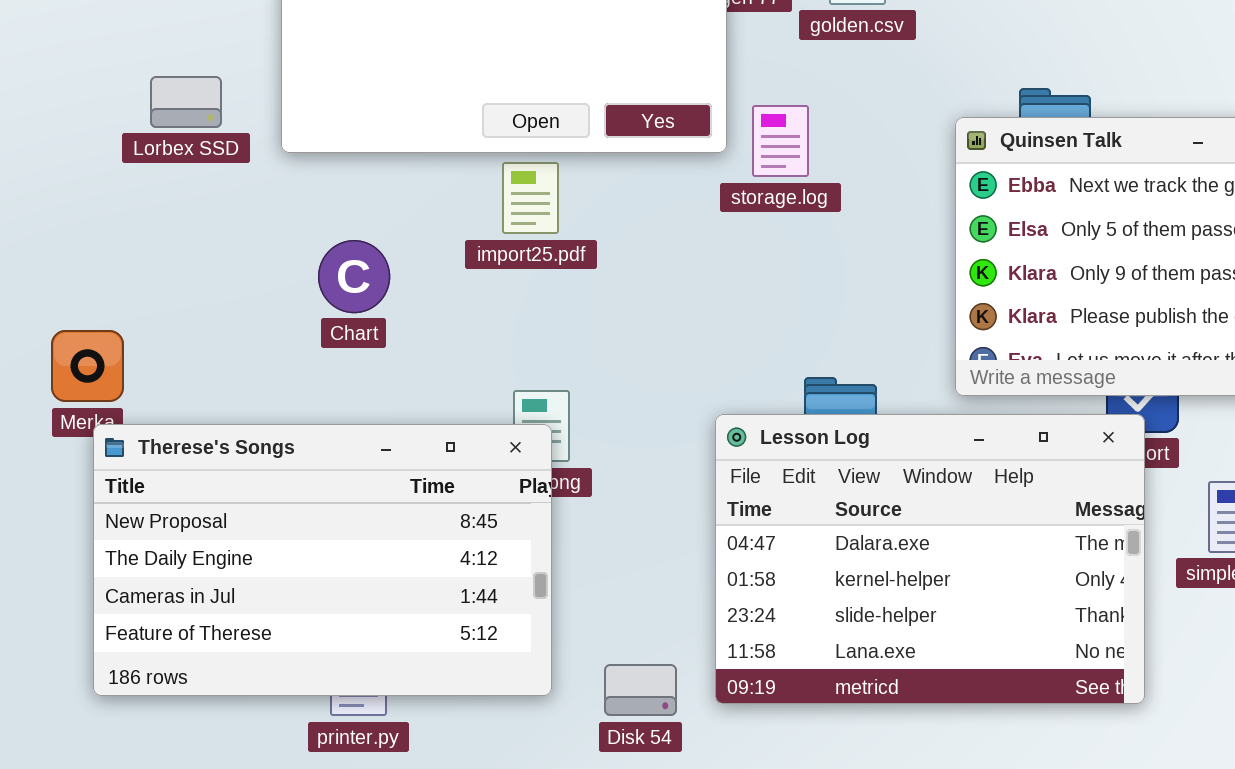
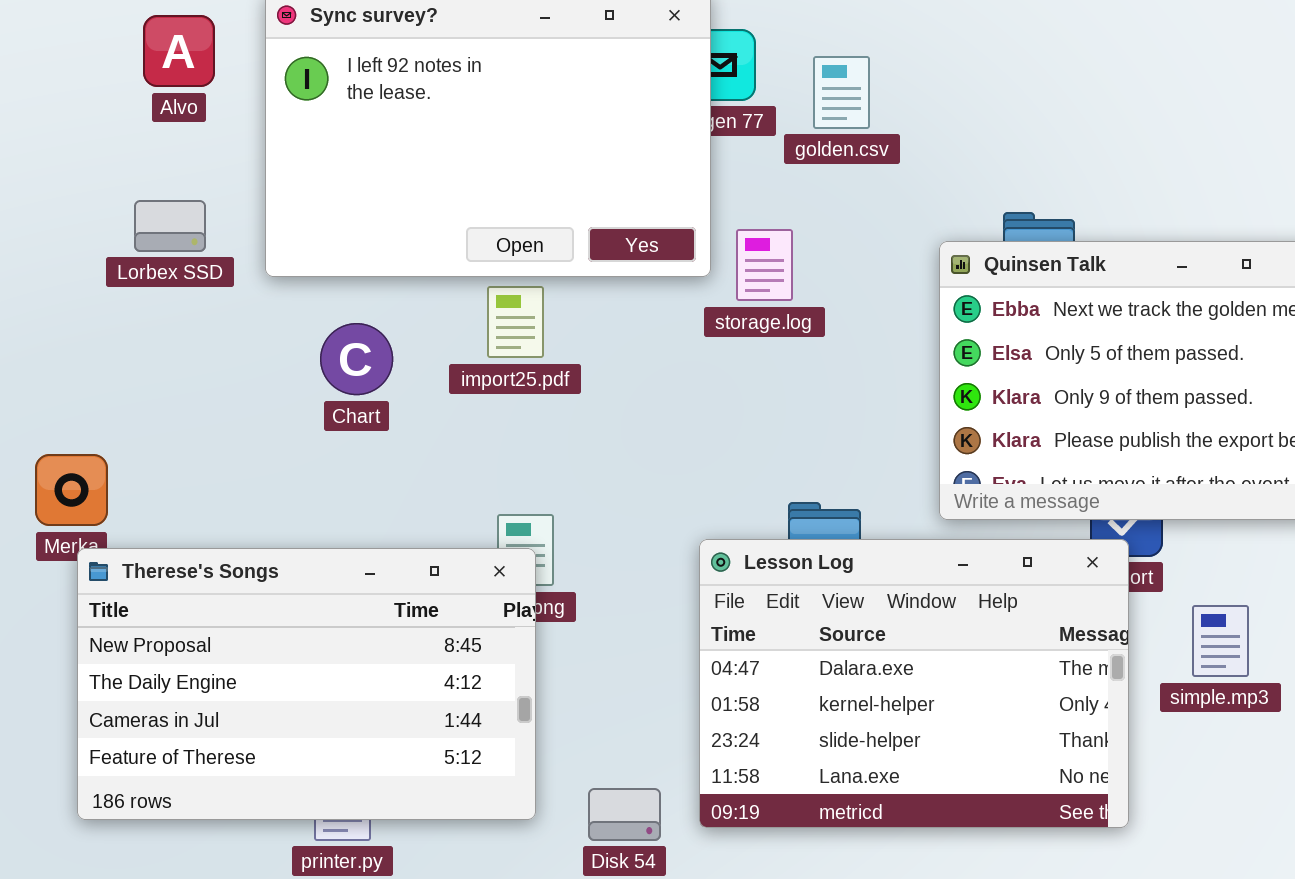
Chart: [318,240,390,313] -> [320,323,393,395], moved

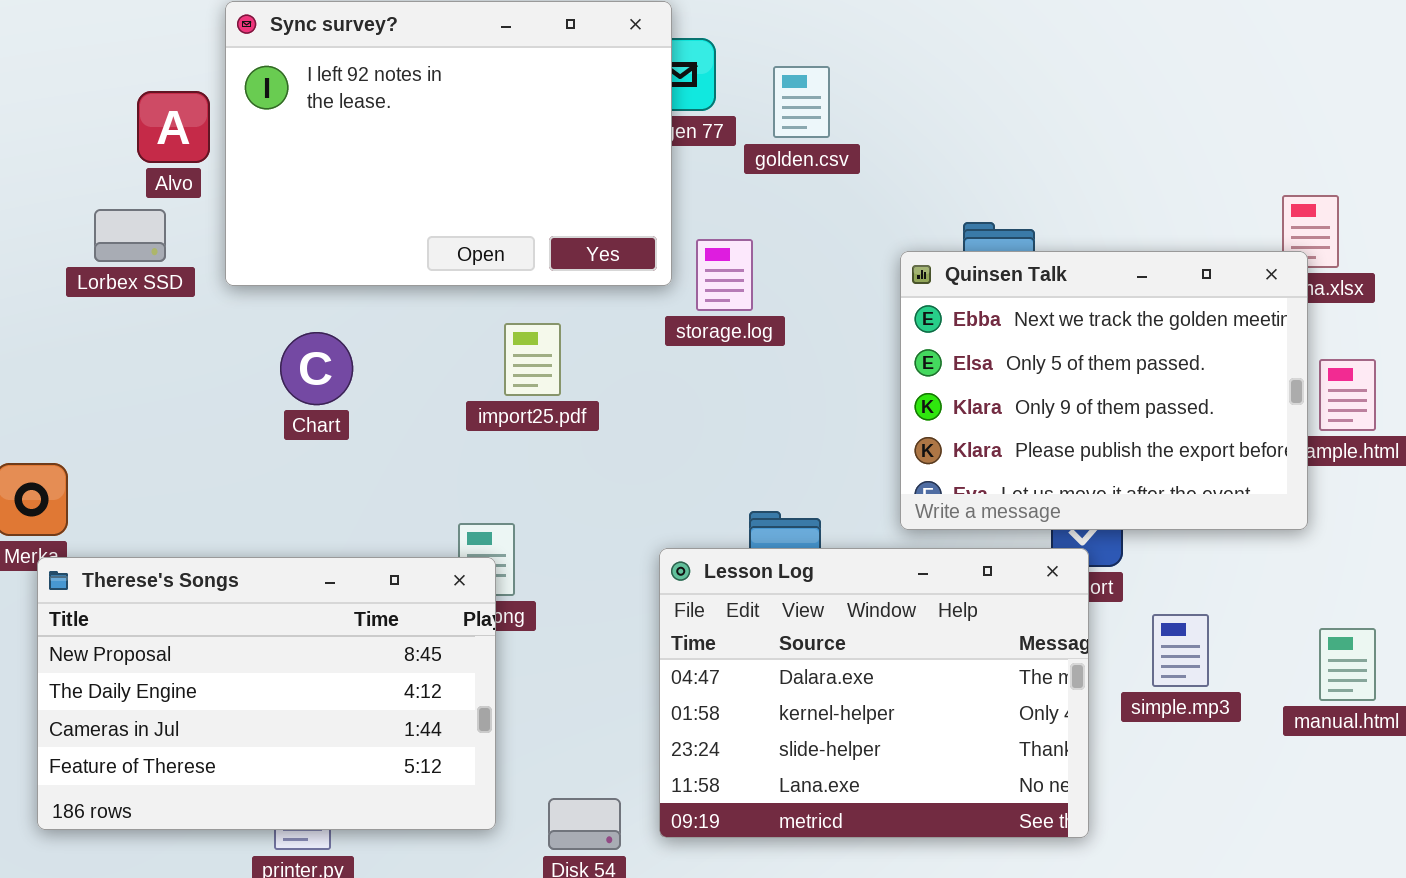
Alvo: [143,15,215,87] -> [137,91,210,163], moved
import25.pdf: [487,286,544,358] -> [504,323,561,396], moved

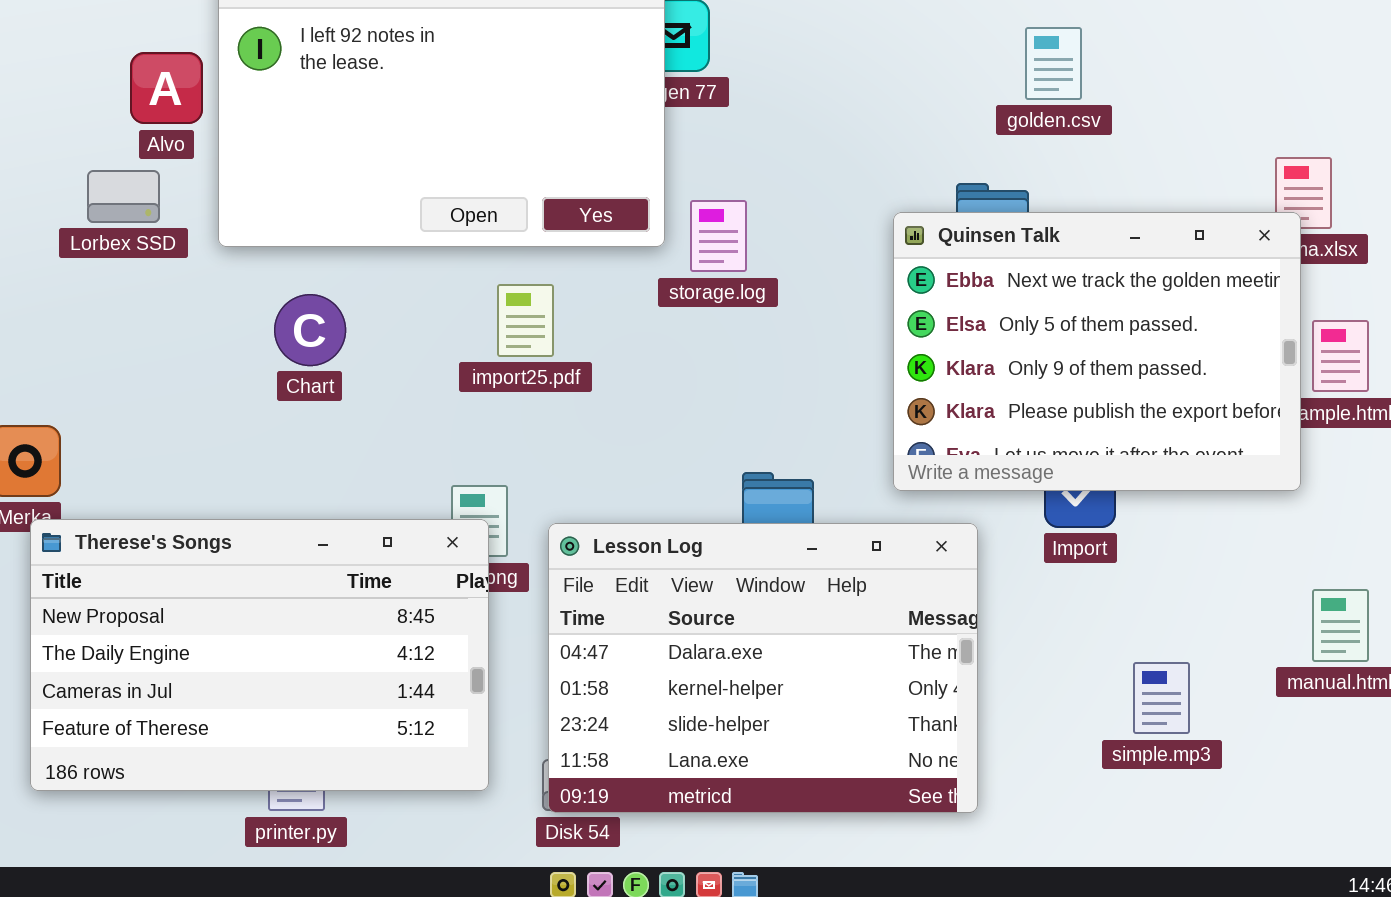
golden.csv: [773,66,830,138] -> [1025,27,1082,100], moved
Lesson Log: [659,548,1089,838] -> [548,523,978,813], moved
simple.mp3: [1152,614,1209,687] -> [1133,662,1190,734], moved

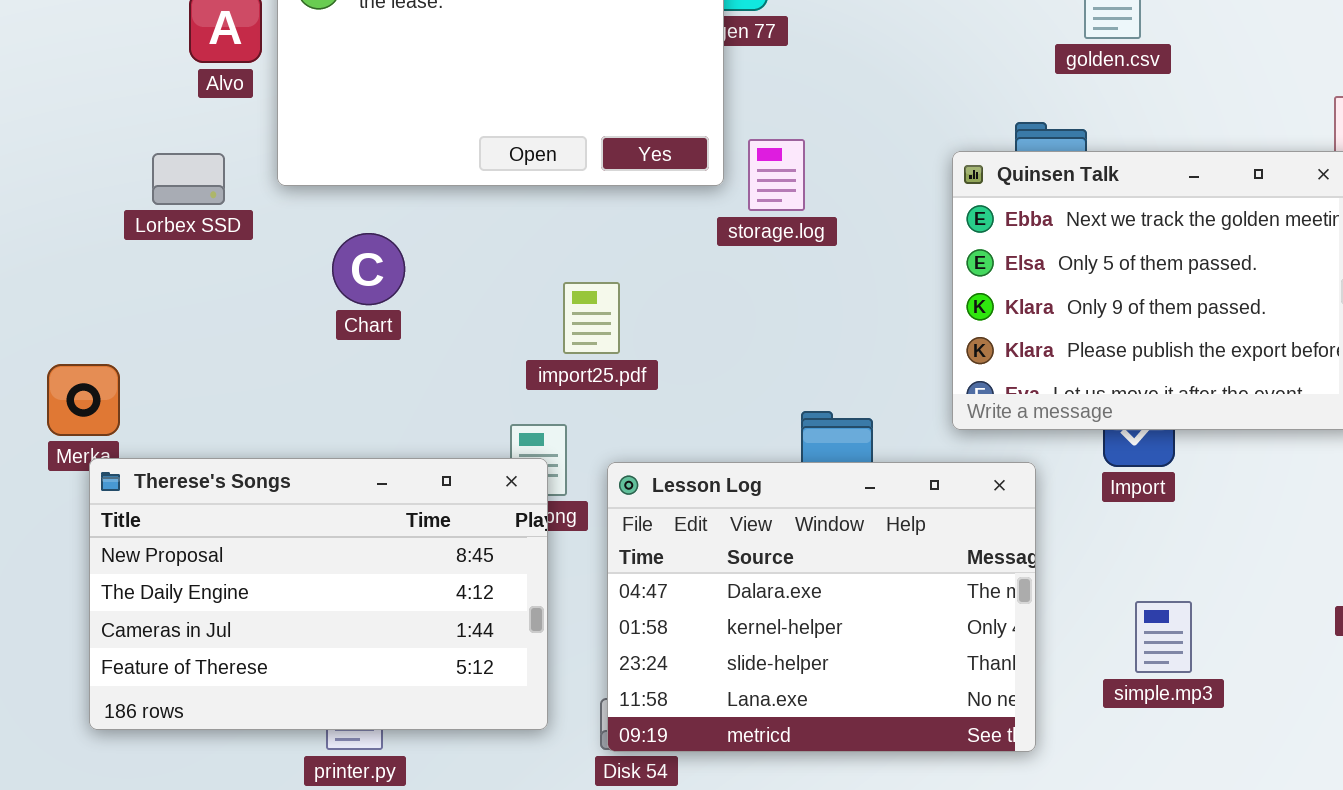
Lorbex SSD: [87,170,160,223] -> [152,153,225,205], moved
import25.pdf: [497,284,554,357] -> [563,282,620,354], moved
simple.mp3: [1133,662,1190,734] -> [1135,601,1192,673], moved

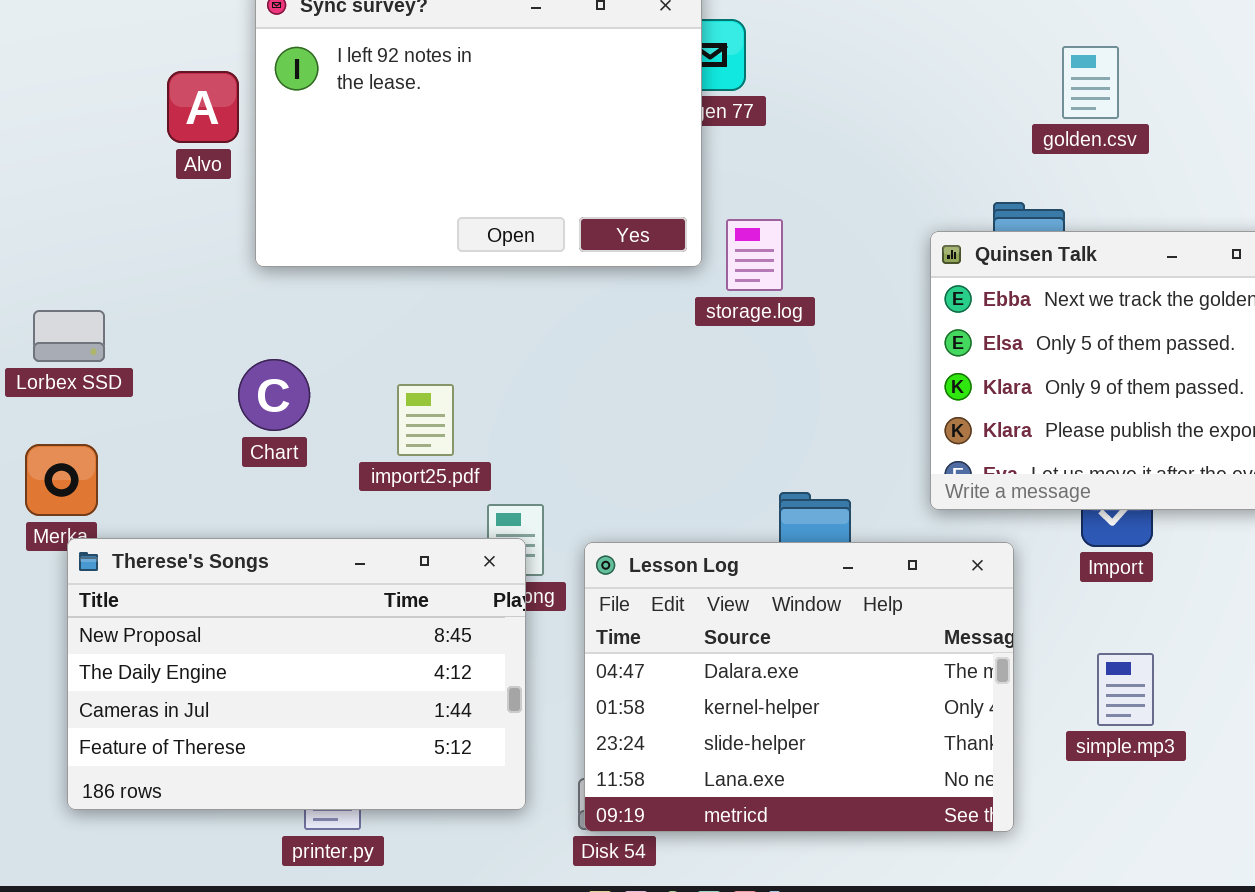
Lorbex SSD: [152,153,225,205] -> [33,310,105,362], moved
Chart: [332,233,405,305] -> [238,359,310,431], moved
import25.pdf: [563,282,620,354] -> [397,384,454,456], moved
simple.mp3: [1135,601,1192,673] -> [1097,653,1154,726], moved

